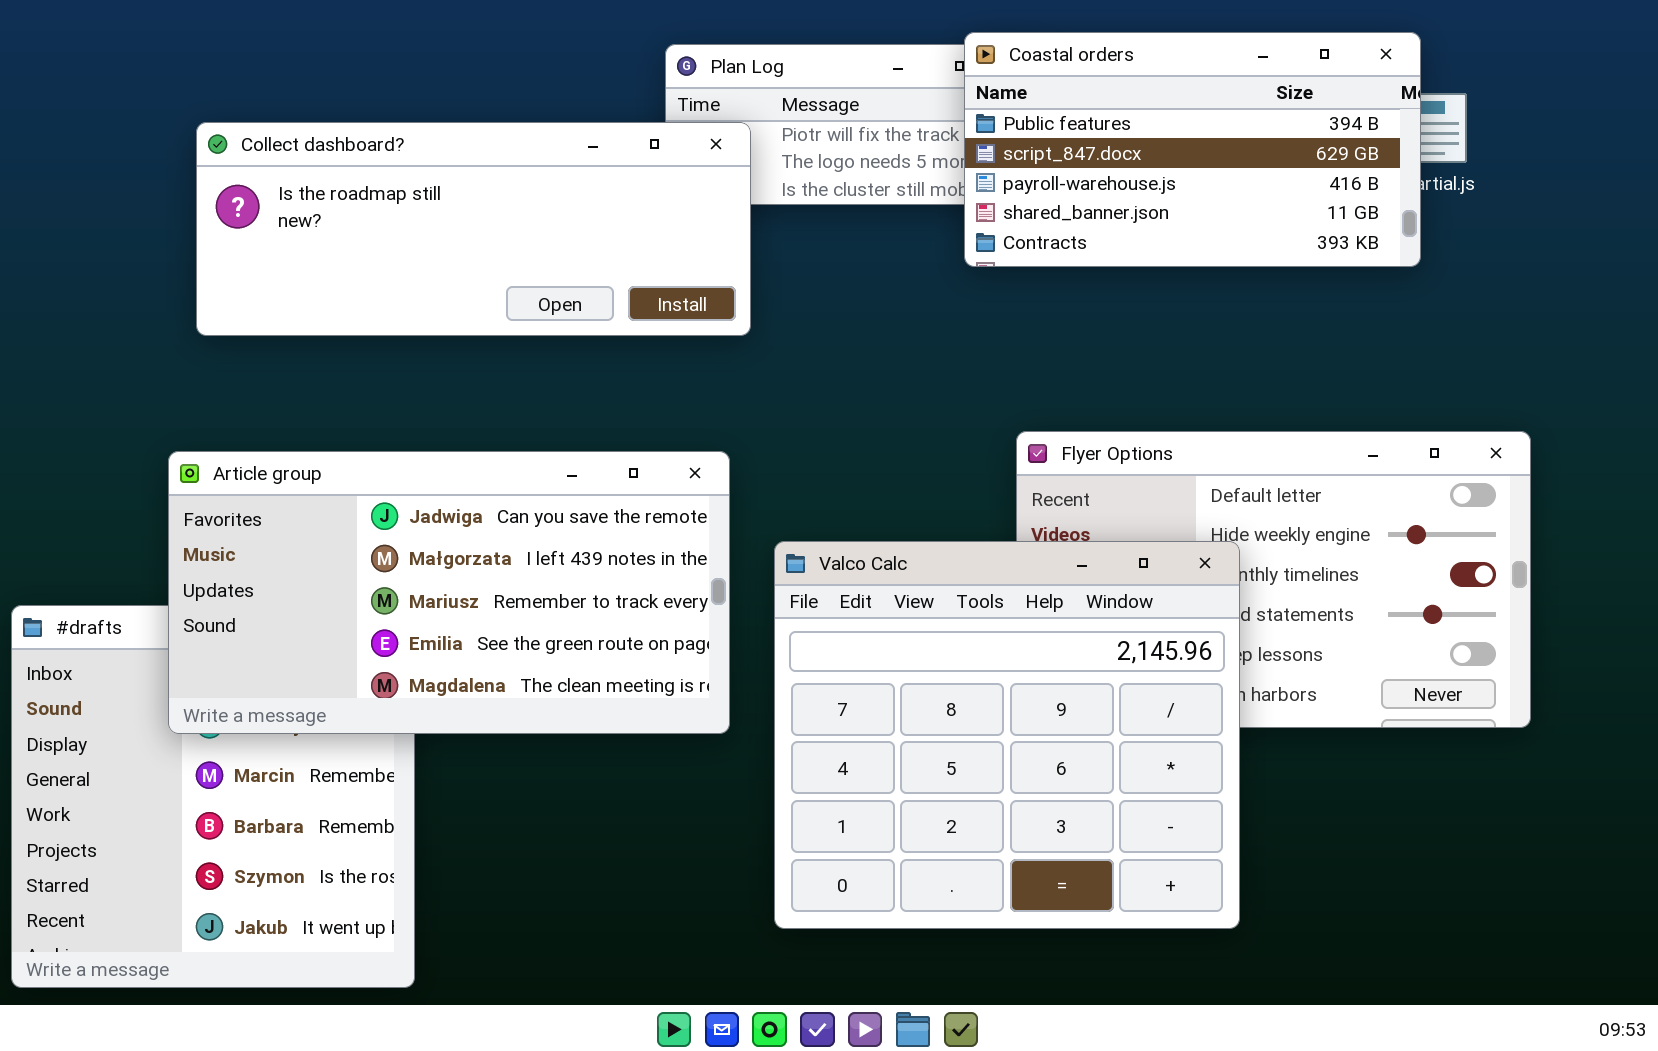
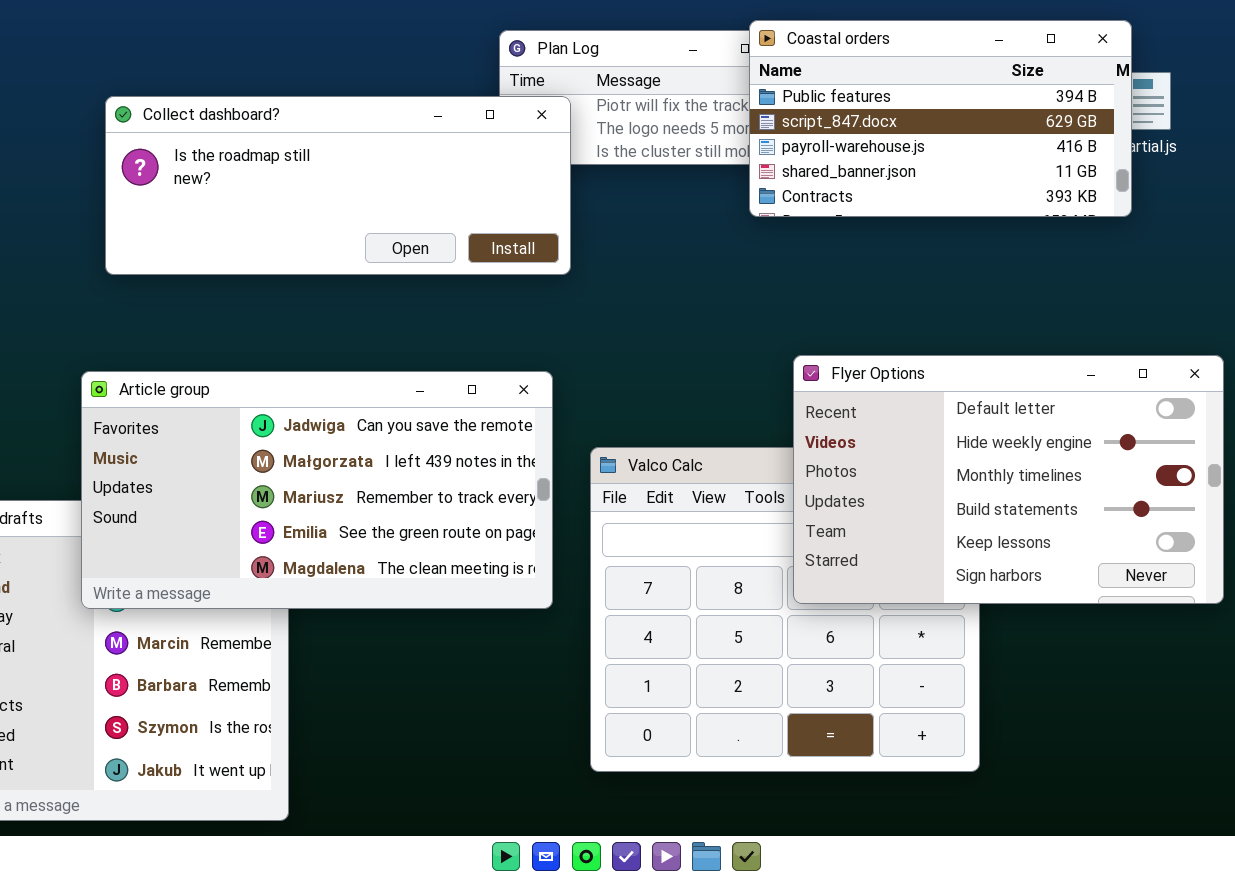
Flyer Options: [1016,431,1531,728] -> [793,355,1224,604], raised

